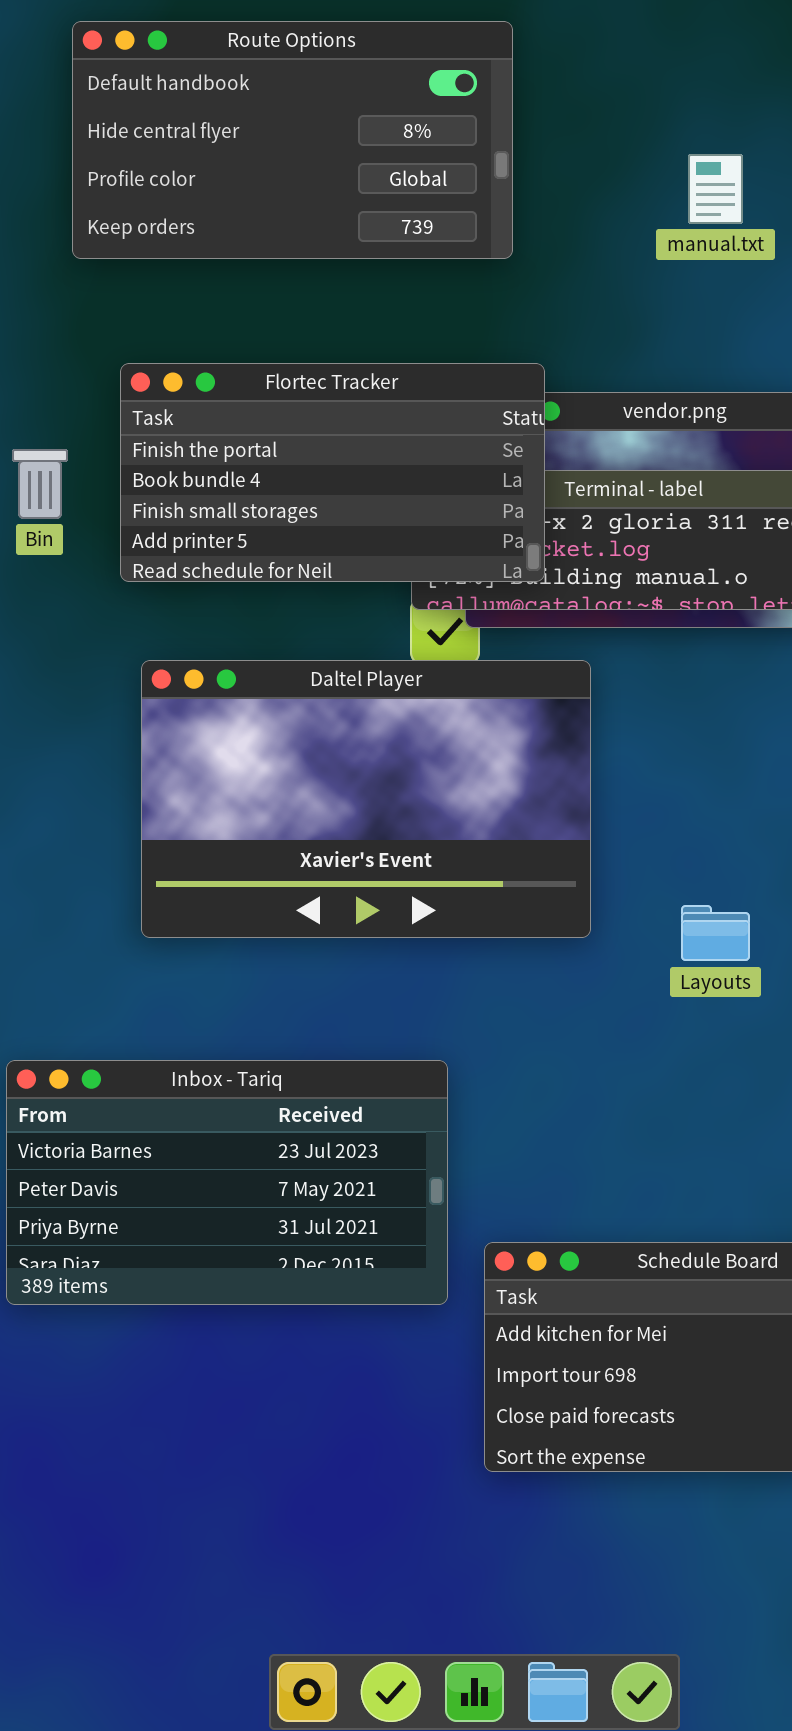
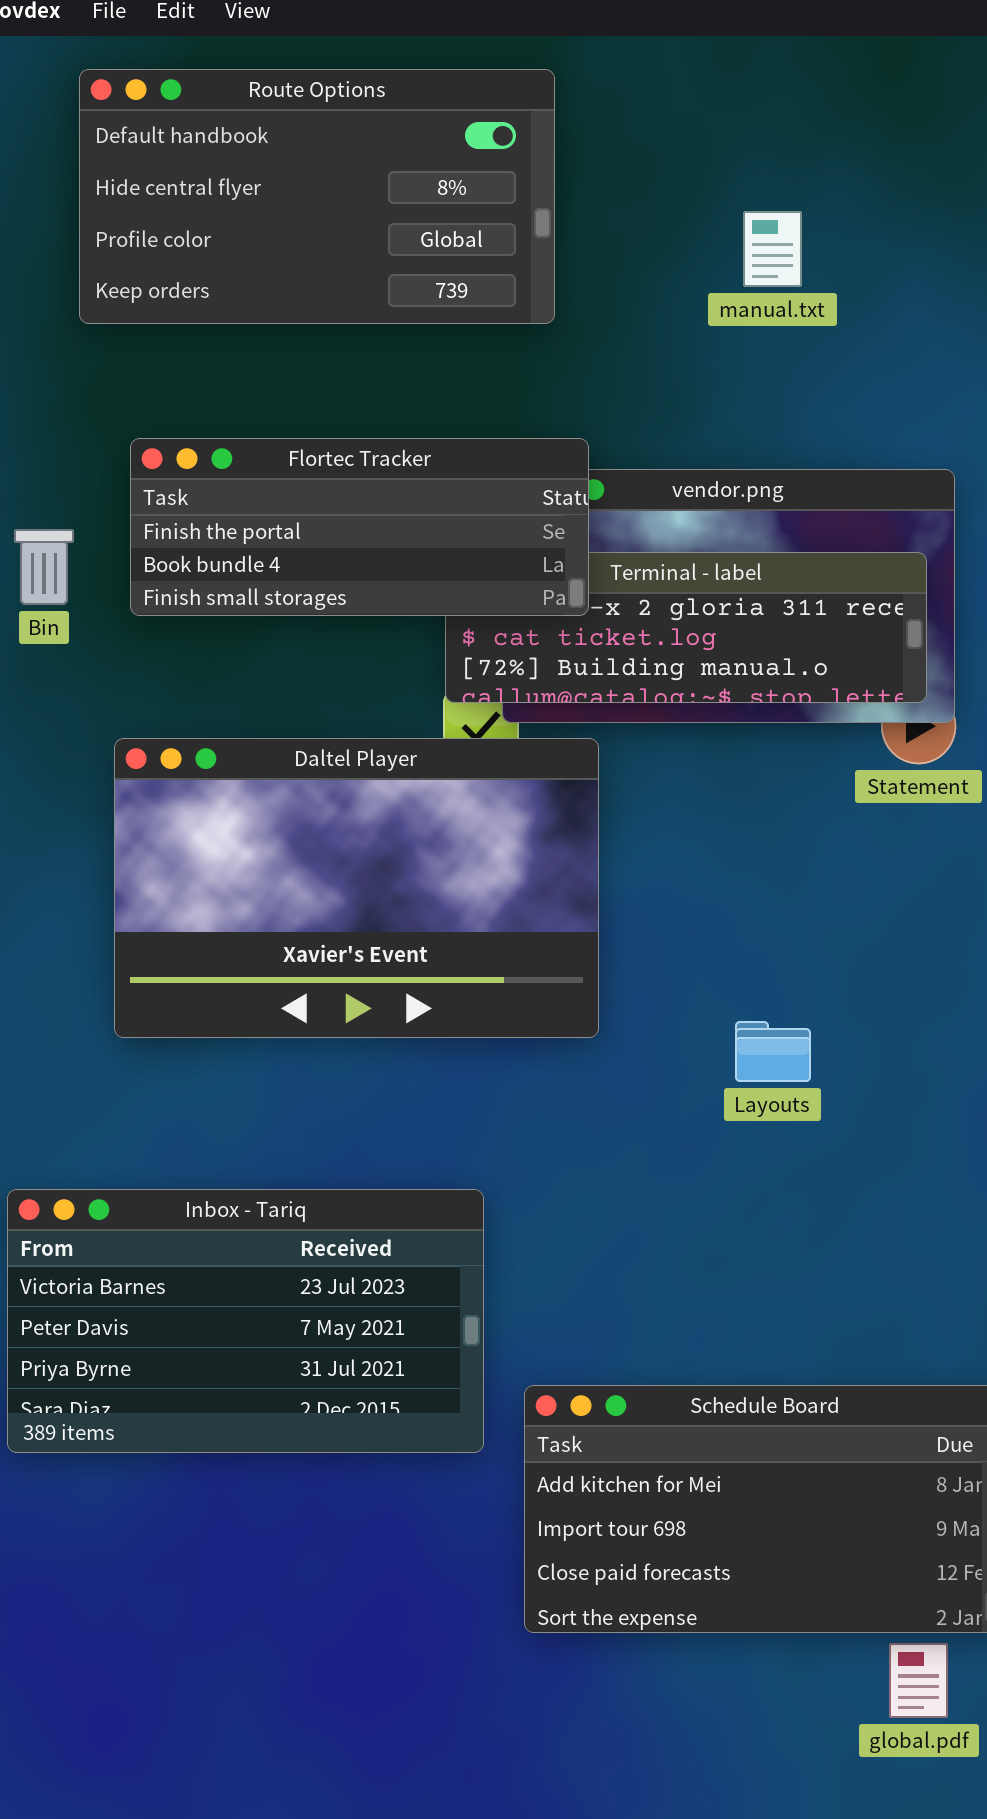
Flortec Tracker: [120,363,545,582] -> [130,438,589,616], resized
Daltel Player: [141,660,591,938] -> [114,738,599,1038], moved

